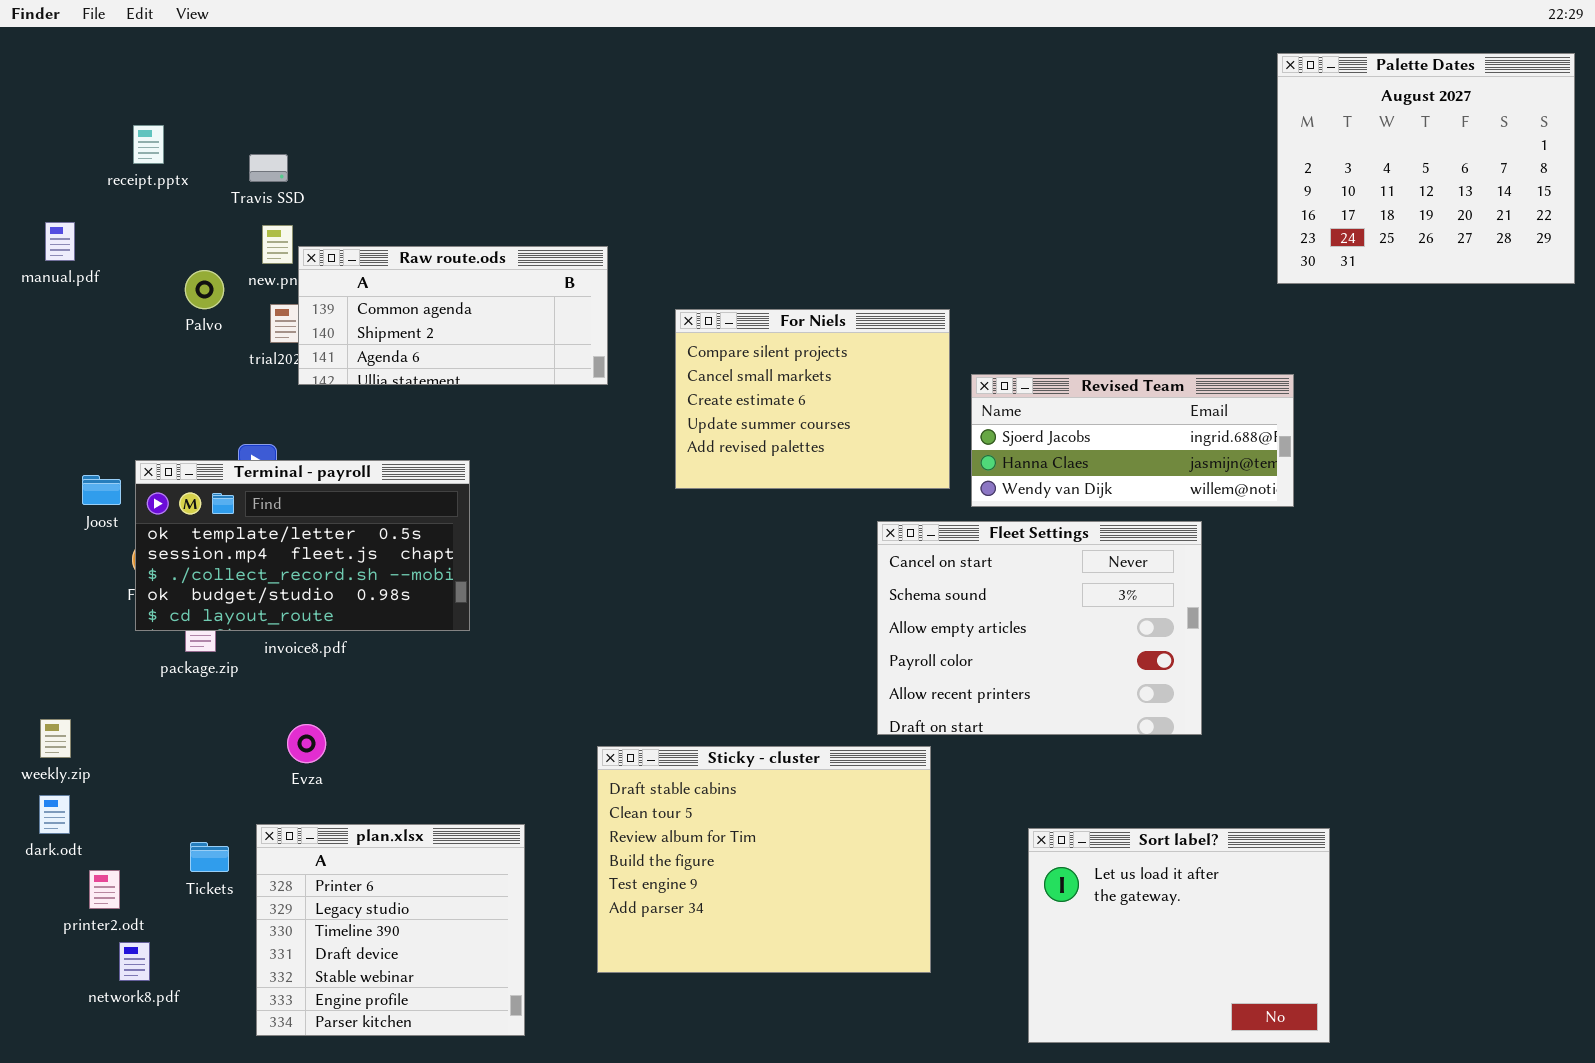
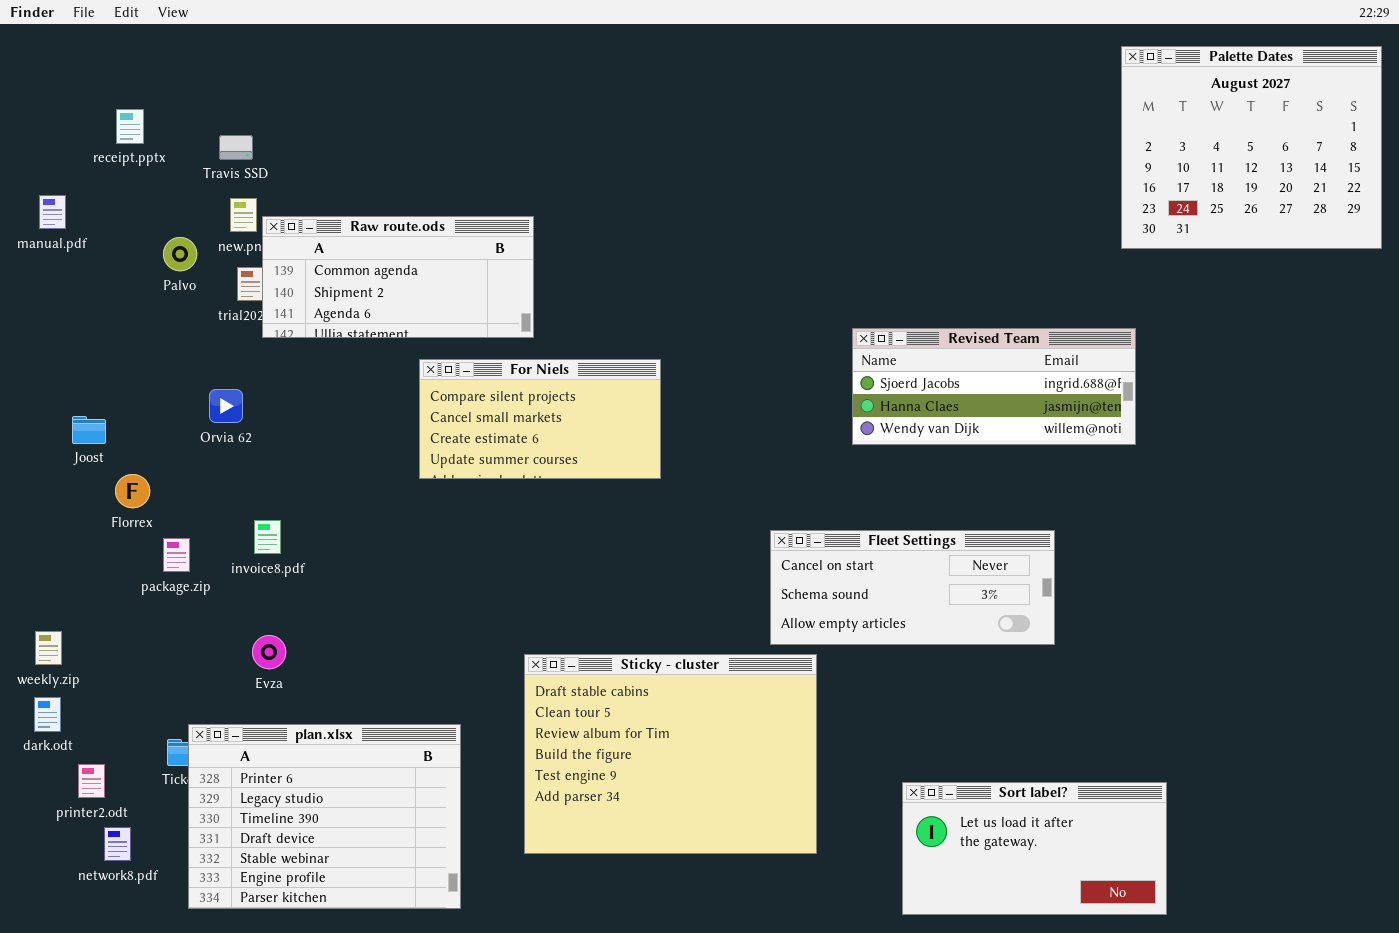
For Niels: [675,309,950,489] -> [419,359,661,479], moved, resized
Terminal - payroll: [135,460,470,631] -> none, closed
Fleet Settings: [877,521,1202,735] -> [770,530,1055,645], resized
plan.xlsx: [256,824,525,1036] -> [188,724,461,909], resized
Sort label?: [1028,828,1330,1043] -> [902,782,1167,915], resized

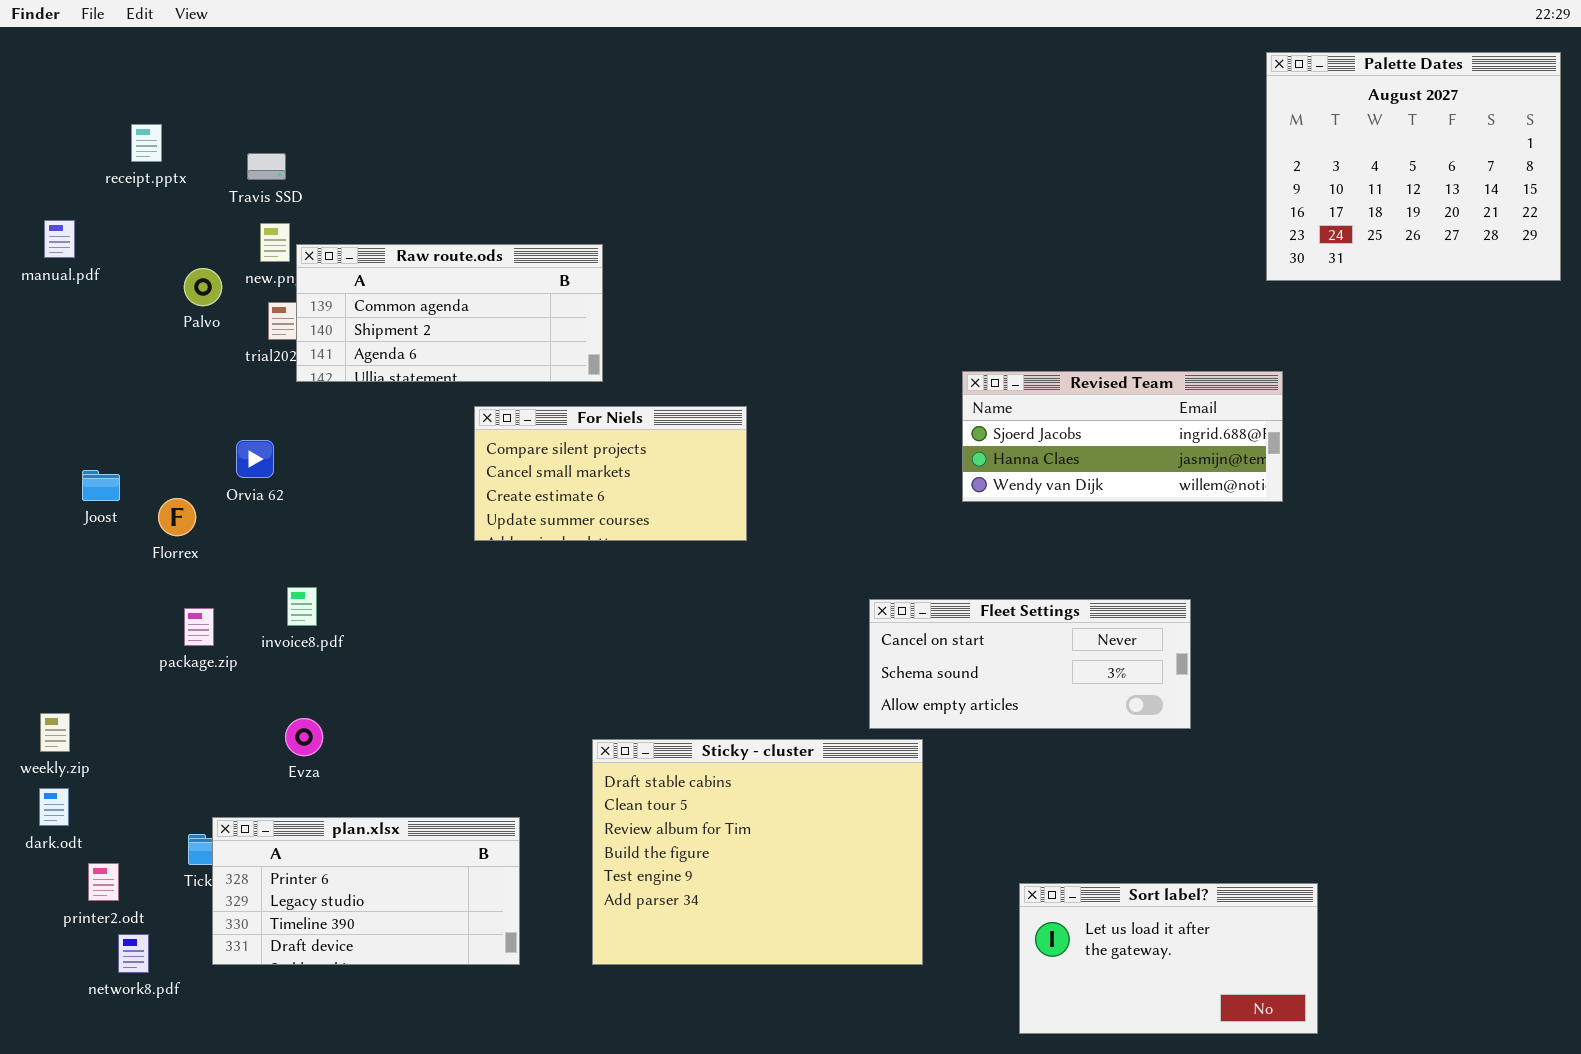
Florrex: [115,474,150,508] -> [158,498,196,536], moved
plan.xlsx: [188,724,461,909] -> [212,817,520,965], resized

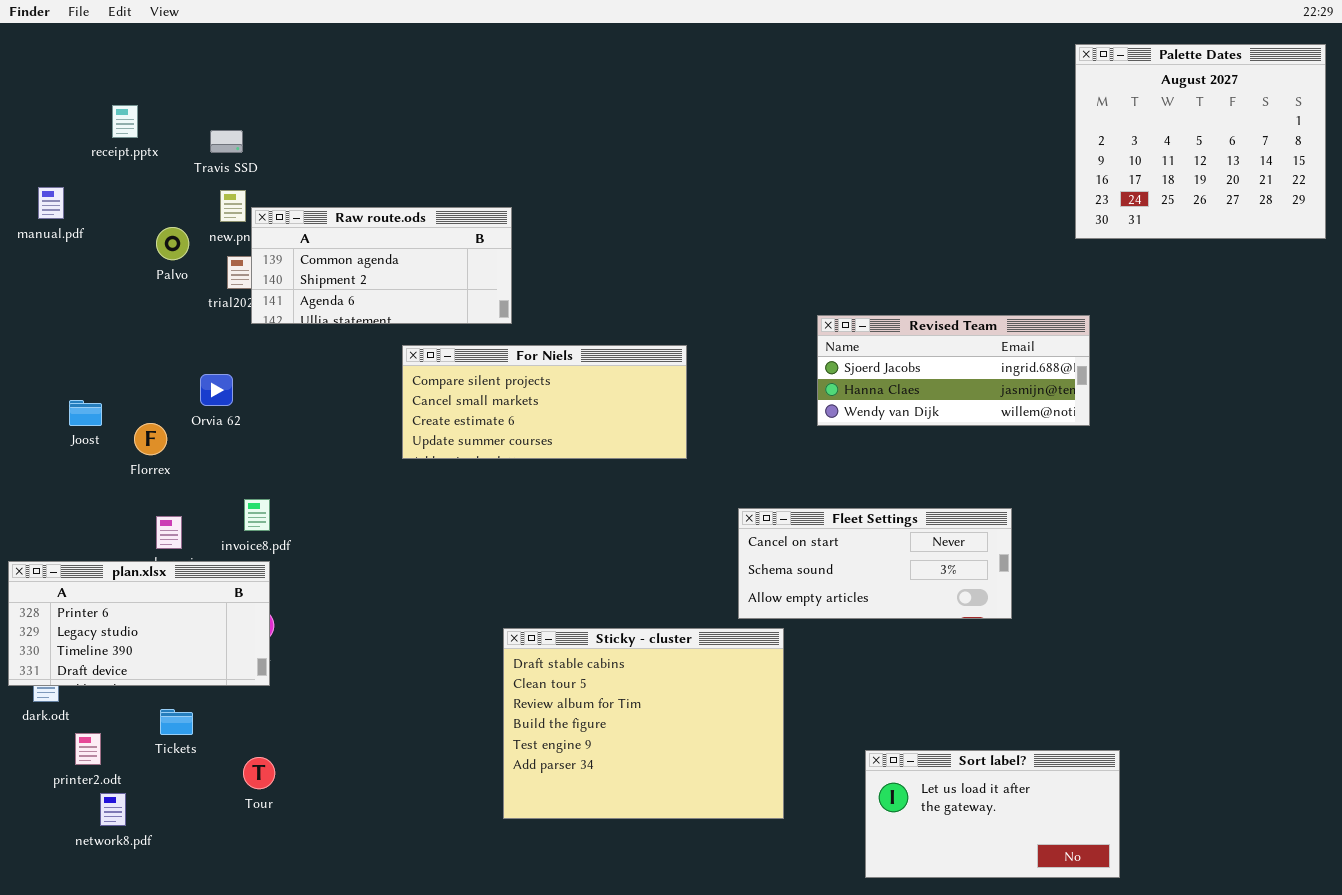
For Niels: [474,406,747,541] -> [402,345,687,459], resized
plan.xlsx: [212,817,520,965] -> [8,561,270,686], moved

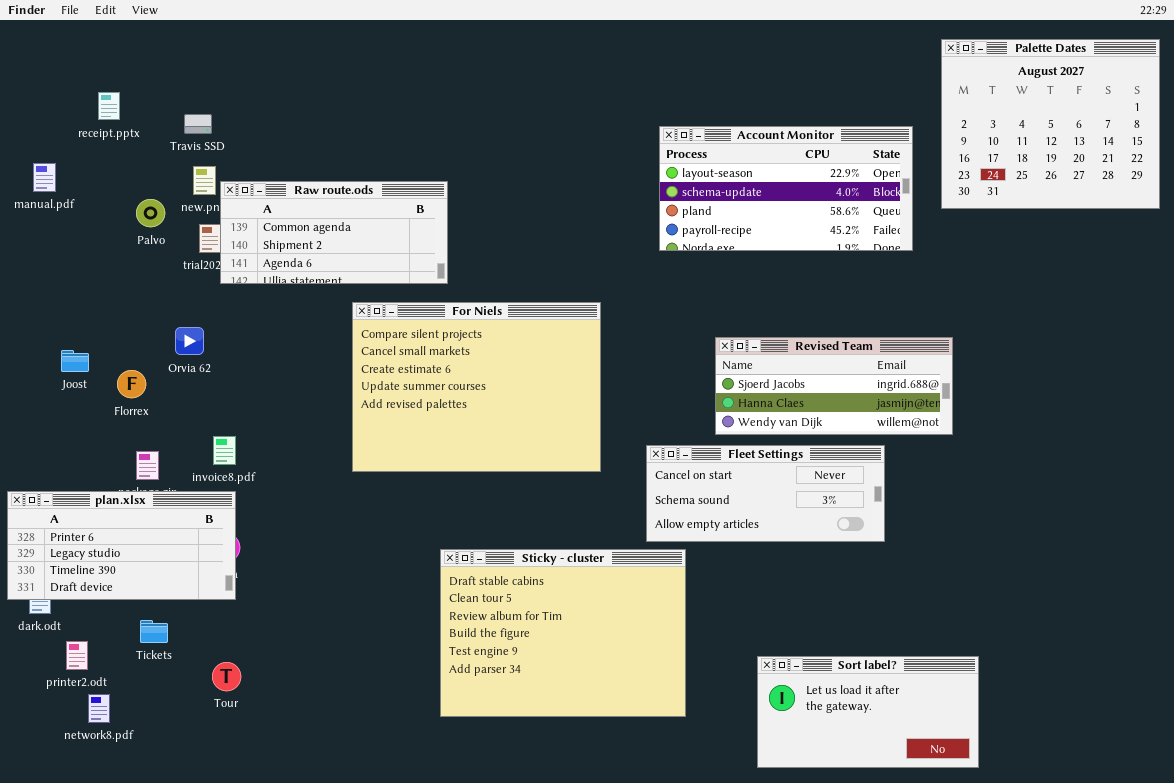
Account Monitor: none -> [659,126,913,251], opened
Revised Team: [817,315,1090,426] -> [715,337,953,435], moved
For Niels: [402,345,687,459] -> [352,302,601,472], resized

